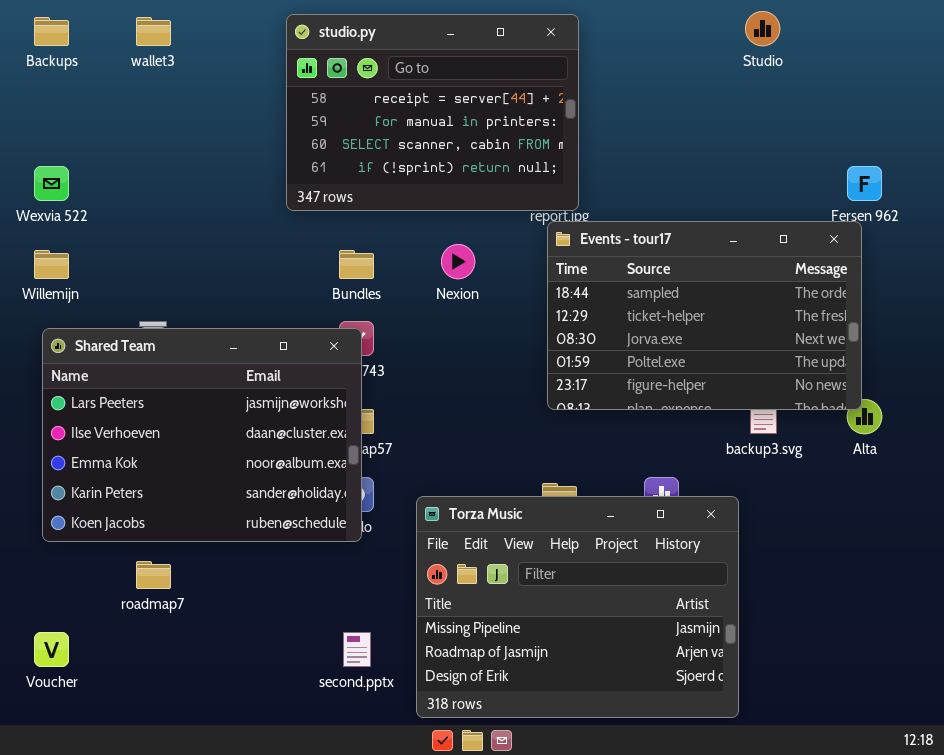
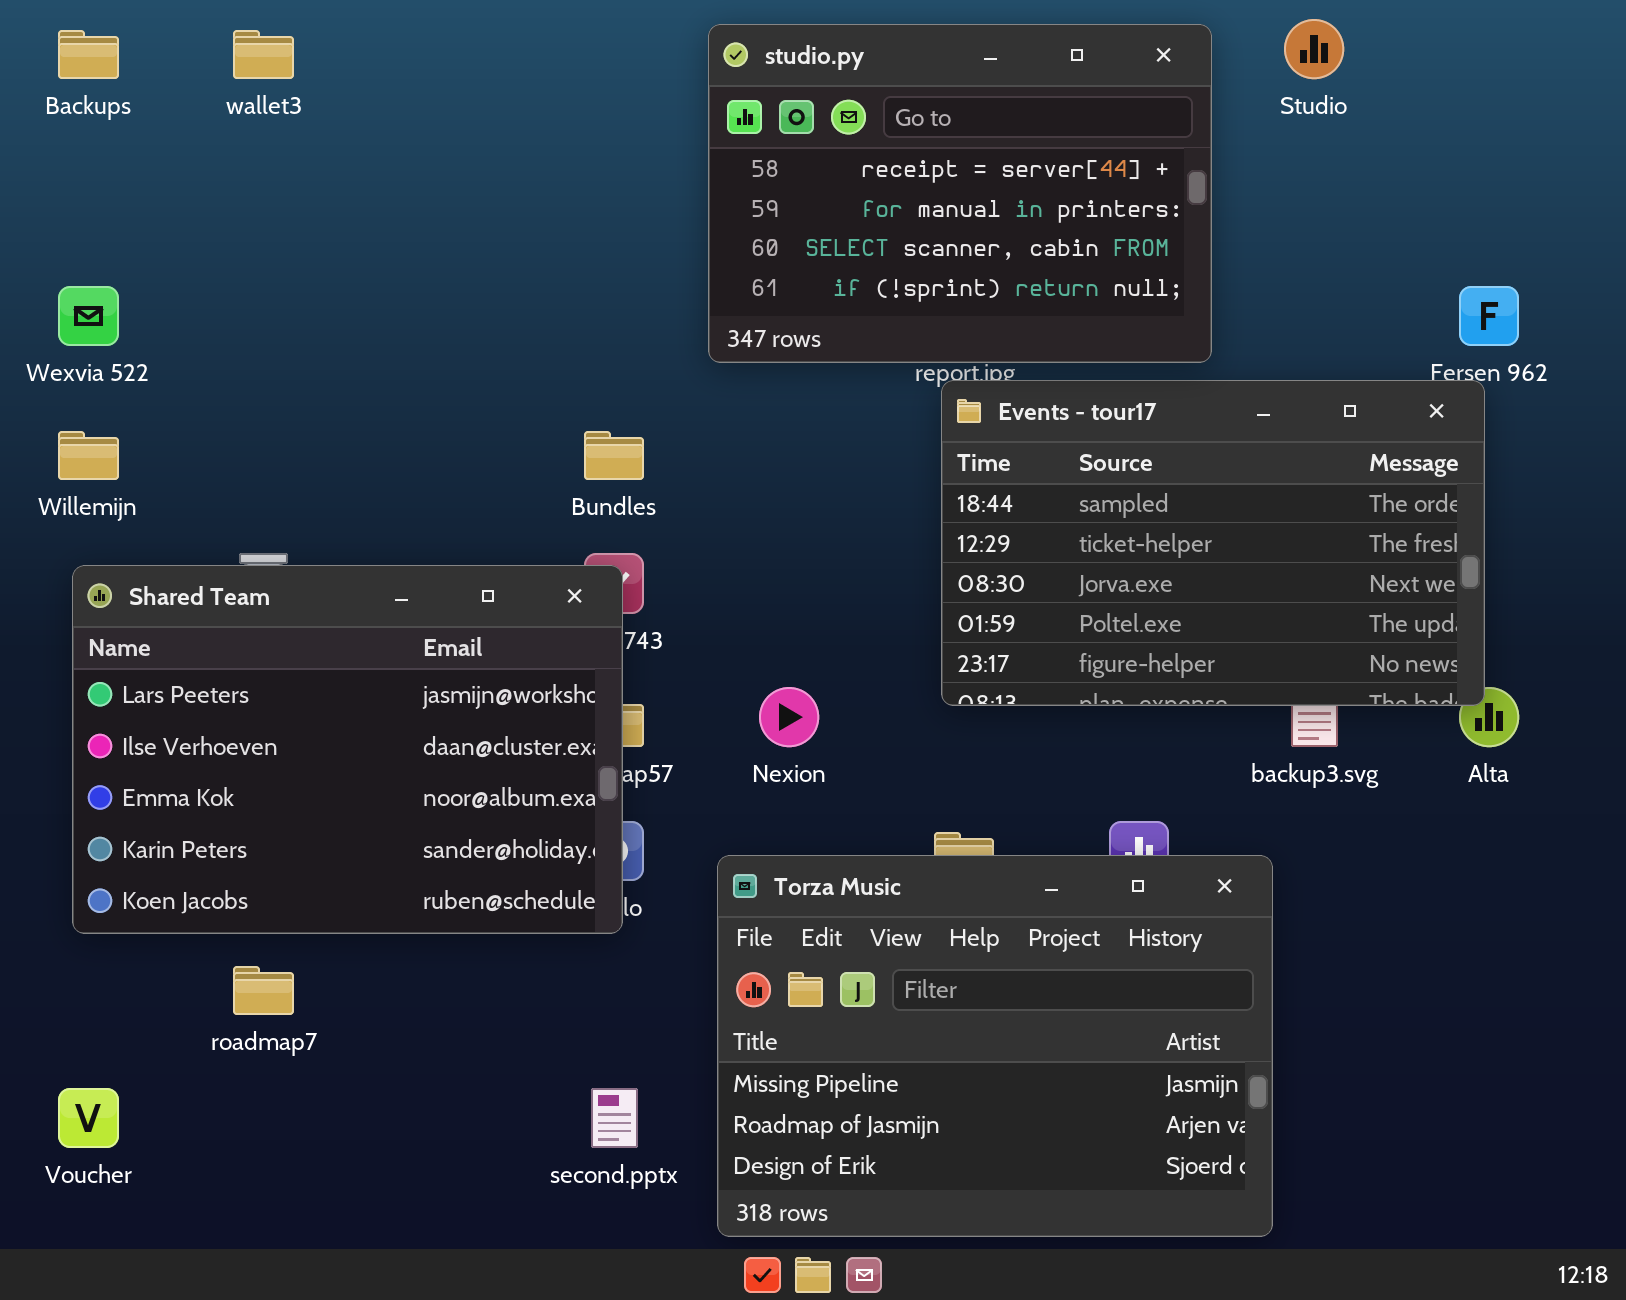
studio.py: [286,14,579,211] -> [708,24,1212,363], moved
Nexion: [441,244,475,279] -> [759,687,819,747], moved

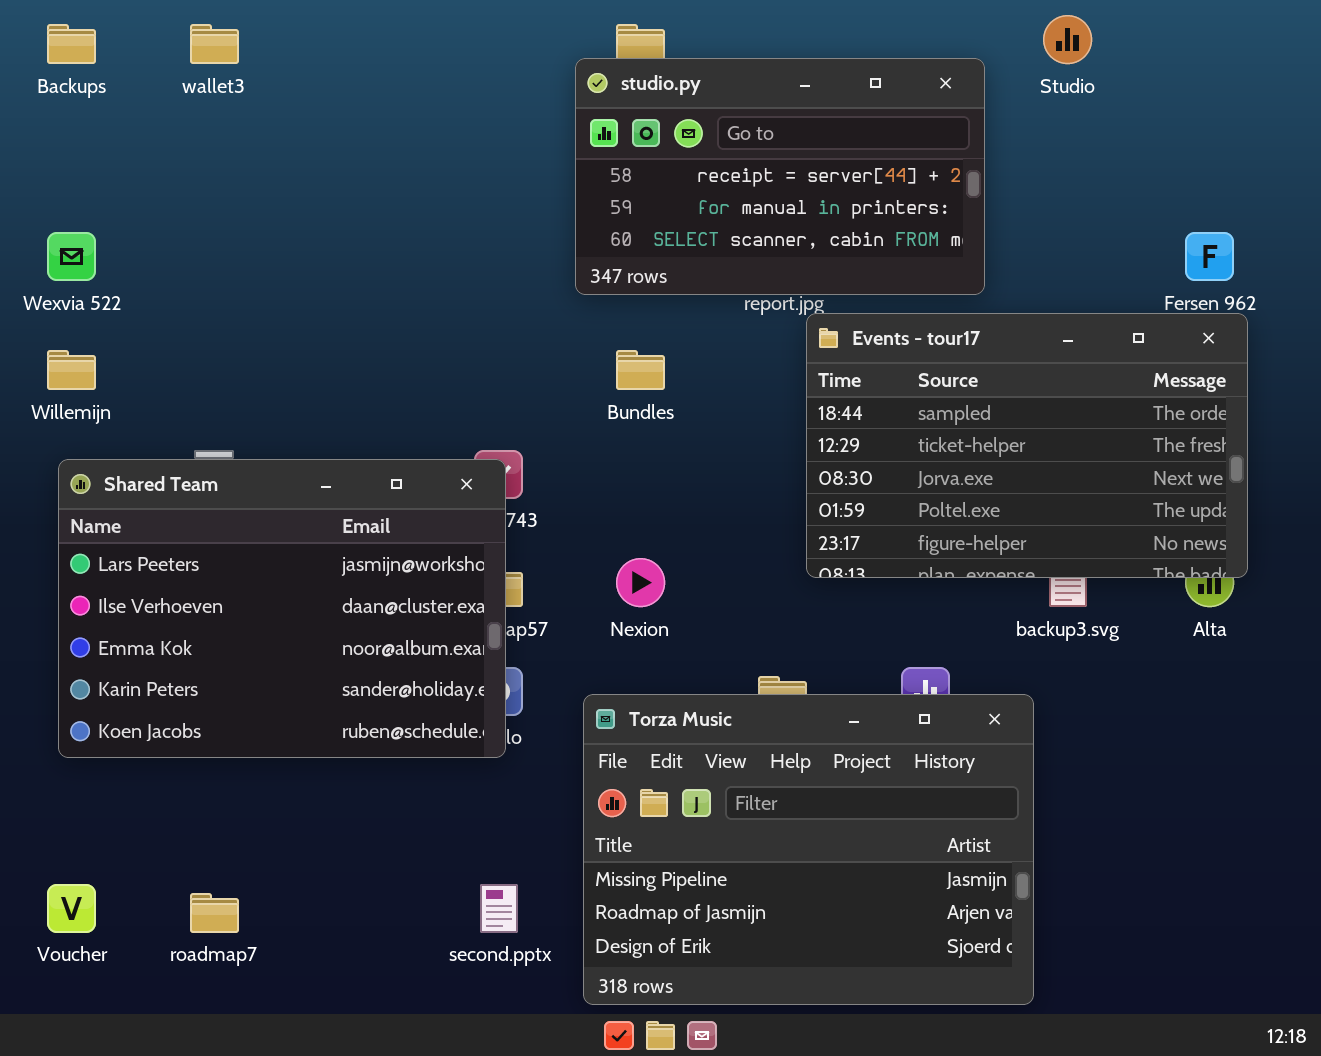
studio.py: [708,24,1212,363] -> [575,58,985,295], resized
Events - tour17: [941,380,1485,706] -> [806,313,1248,578], moved
Bundles: [584,431,644,480] -> [616,350,665,390], moved
roadmap7: [233,966,294,1015] -> [190,893,239,933], moved

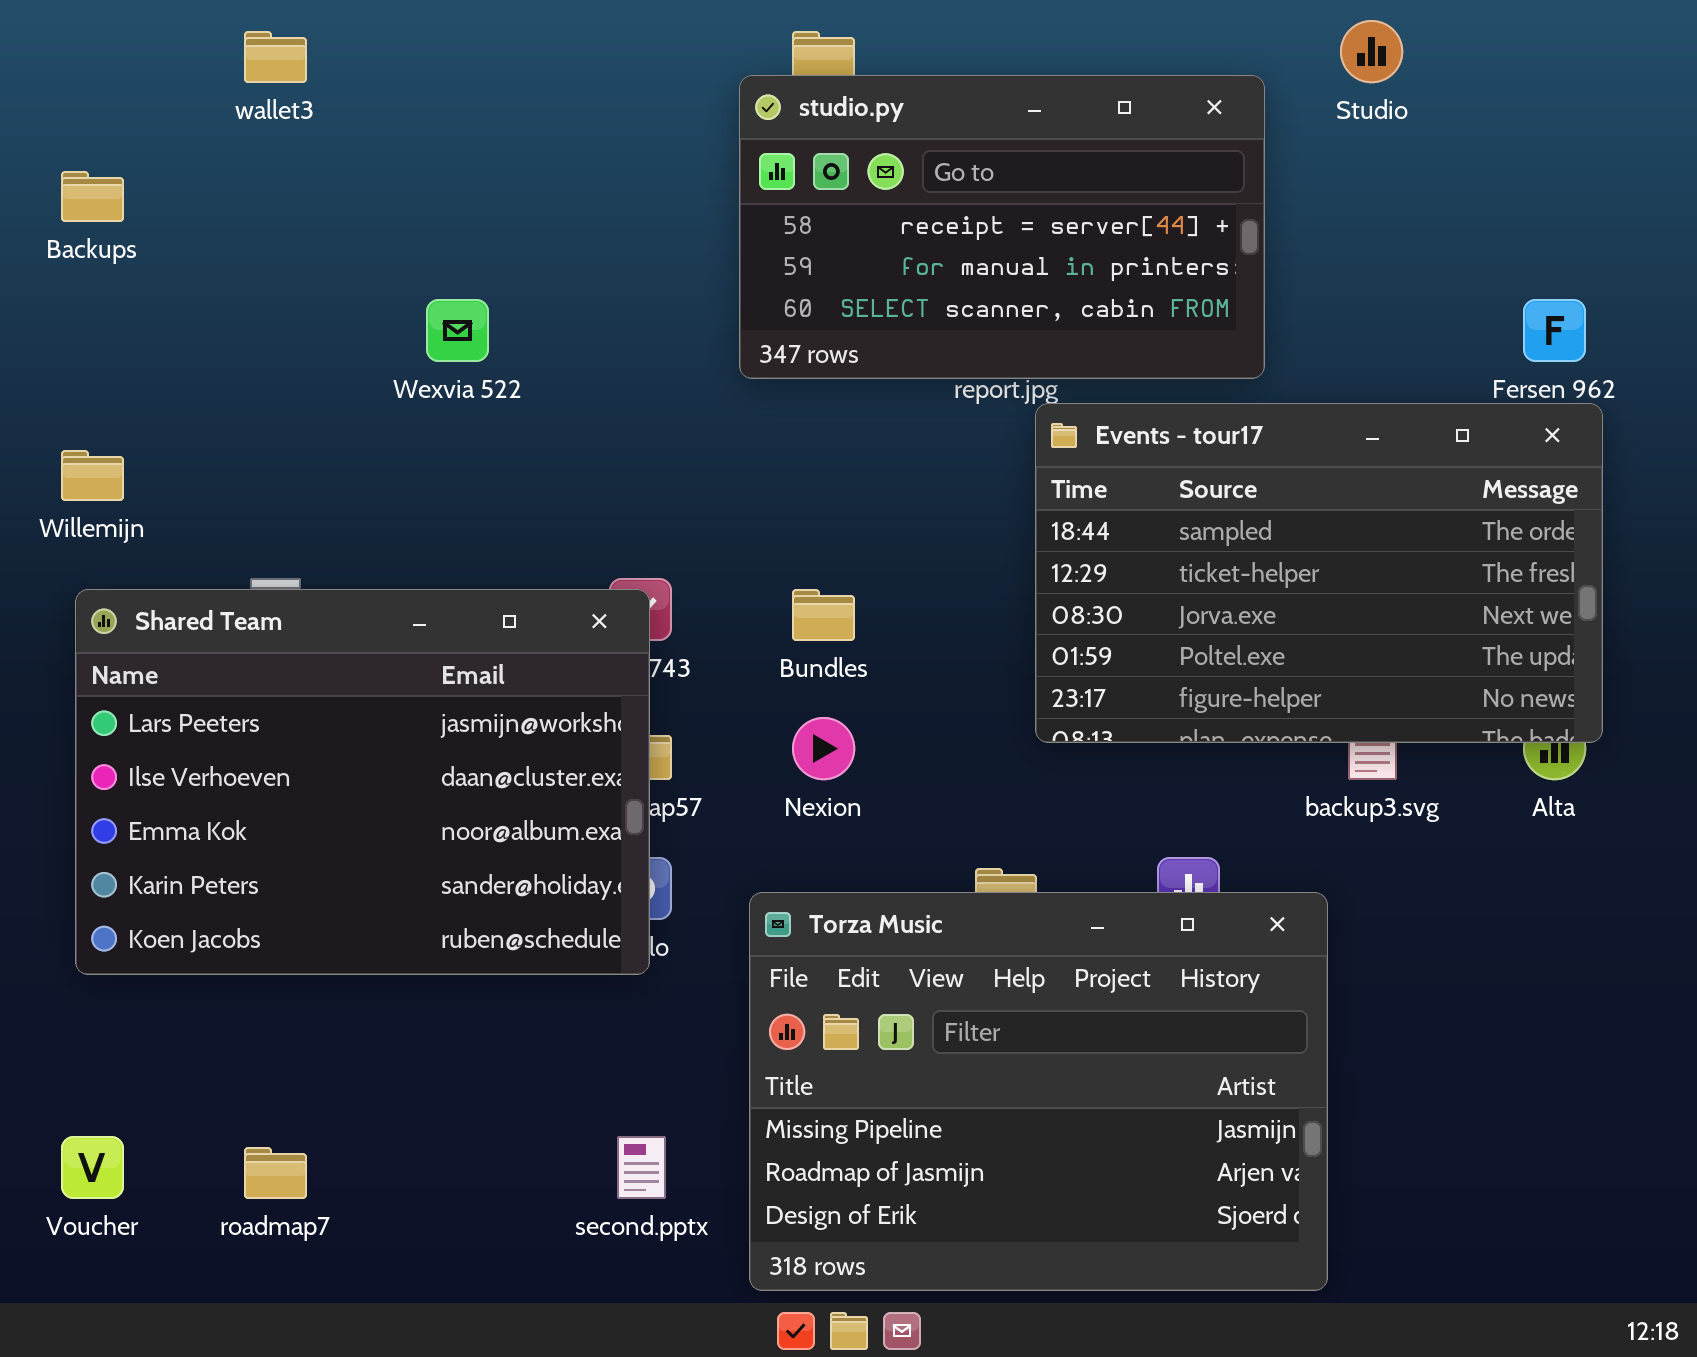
Backups: [47,24,96,64] -> [61,171,124,222], moved
Wexvia 522: [47,232,96,281] -> [426,299,489,362], moved
Bundles: [616,350,665,390] -> [792,589,855,641], moved

